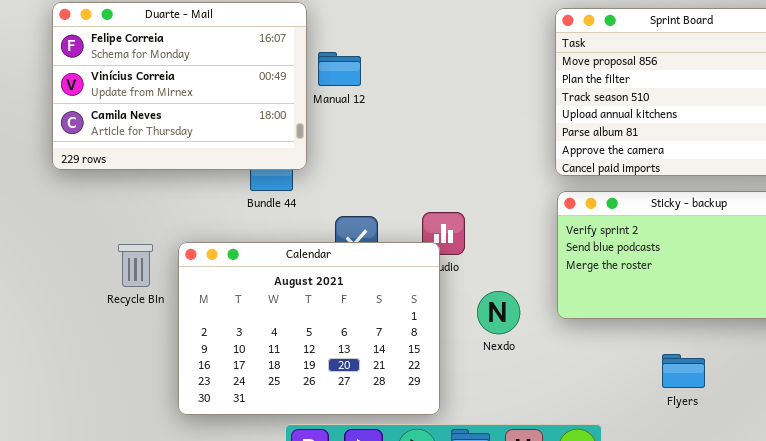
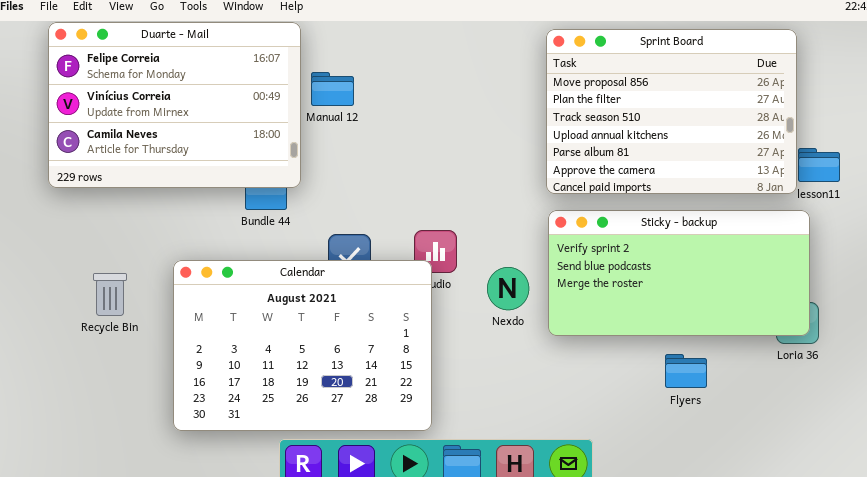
Recycle Bin: [118,244,153,287] -> [93,273,127,316], moved
Nexdo: [477,291,520,334] -> [487,267,529,310], moved
Flyers: [662,354,705,388] -> [665,354,707,388], moved

